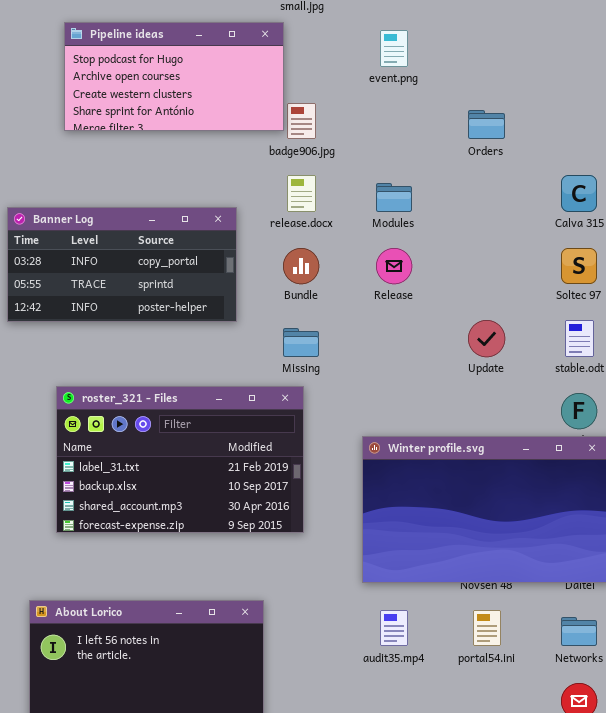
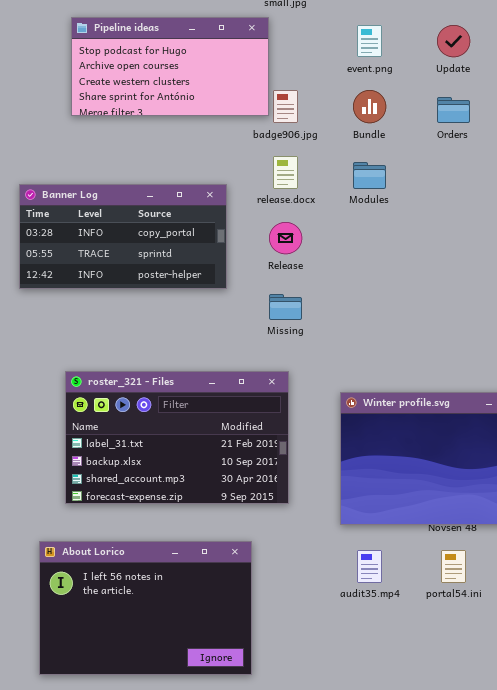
Bundle: [283,248,319,284] -> [353,90,386,123], moved
Release: [376,248,412,284] -> [269,222,302,254], moved
Update: [468,320,505,357] -> [437,25,470,57], moved
roster_321 - Files: [56,386,304,533] -> [65,371,289,504], moved

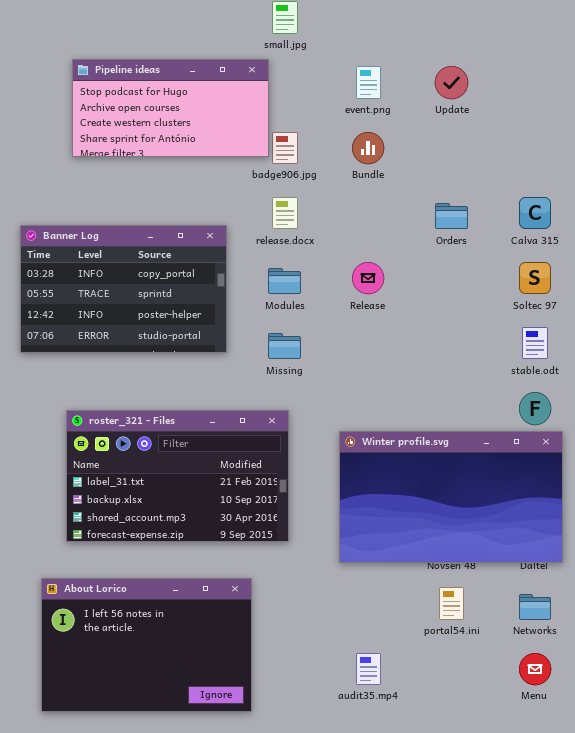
Orders: [437,97,470,123] -> [435,203,468,229], moved
Modules: [353,162,386,189] -> [268,268,301,294], moved
Banner Log: [19,184,227,289] -> [20,225,227,353], resized
Release: [269,222,302,254] -> [352,262,384,294], moved
audit35.mp4: [357,550,382,583] -> [356,653,381,685], moved

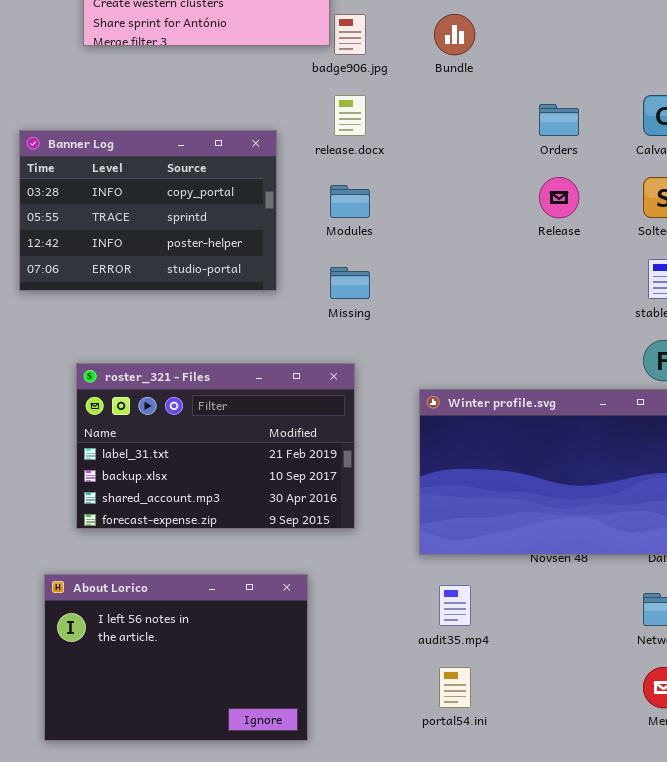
Release: [352,262,384,294] -> [539,177,579,218], moved
portal54.ini: [439,587,464,620] -> [439,667,471,708], moved
audit35.mp4: [356,653,381,685] -> [439,585,471,626], moved

